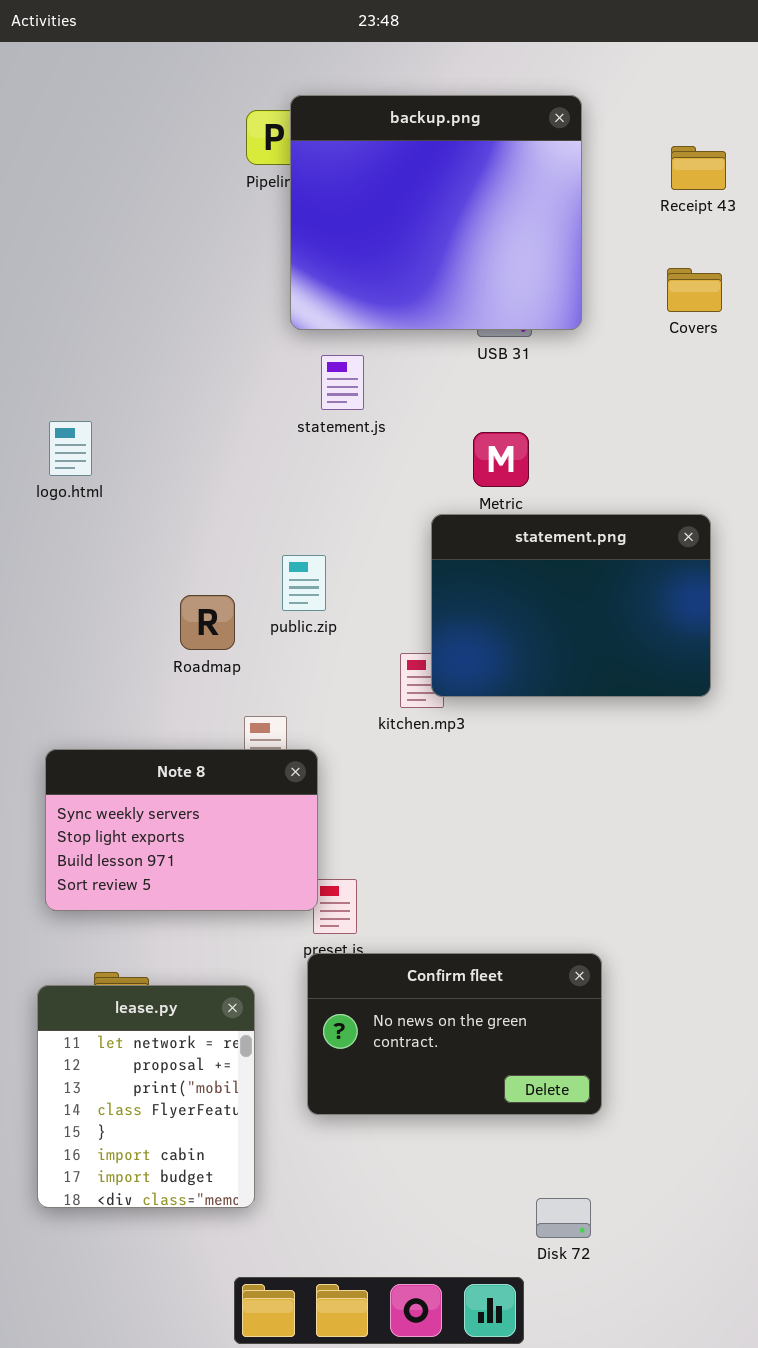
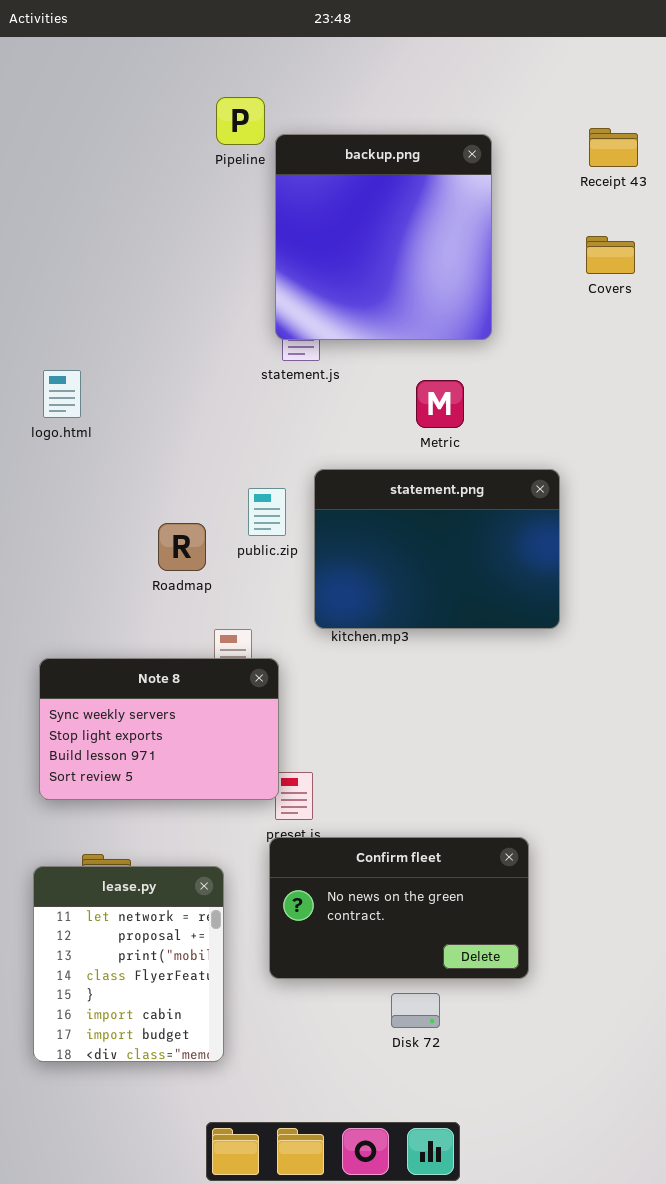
backup.png: [290,95,582,330] -> [275,134,492,340], moved, resized
statement.png: [431,514,711,697] -> [314,469,560,629], moved
Disk 72: [536,1198,591,1238] -> [391,993,440,1028], moved

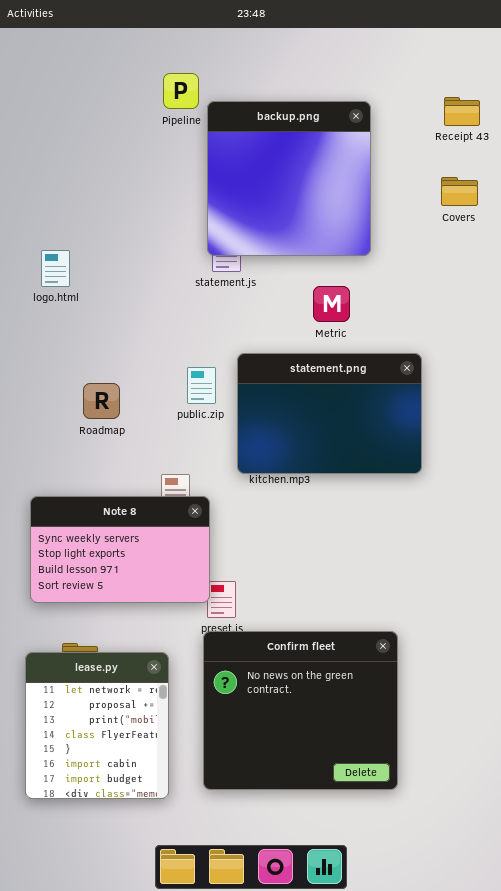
logo.html: [43,370,81,418] -> [41,250,70,287], moved
Roadmap: [158,523,206,571] -> [83,383,120,419], moved
Confirm fleet: [269,837,529,979] -> [203,631,398,790], resized

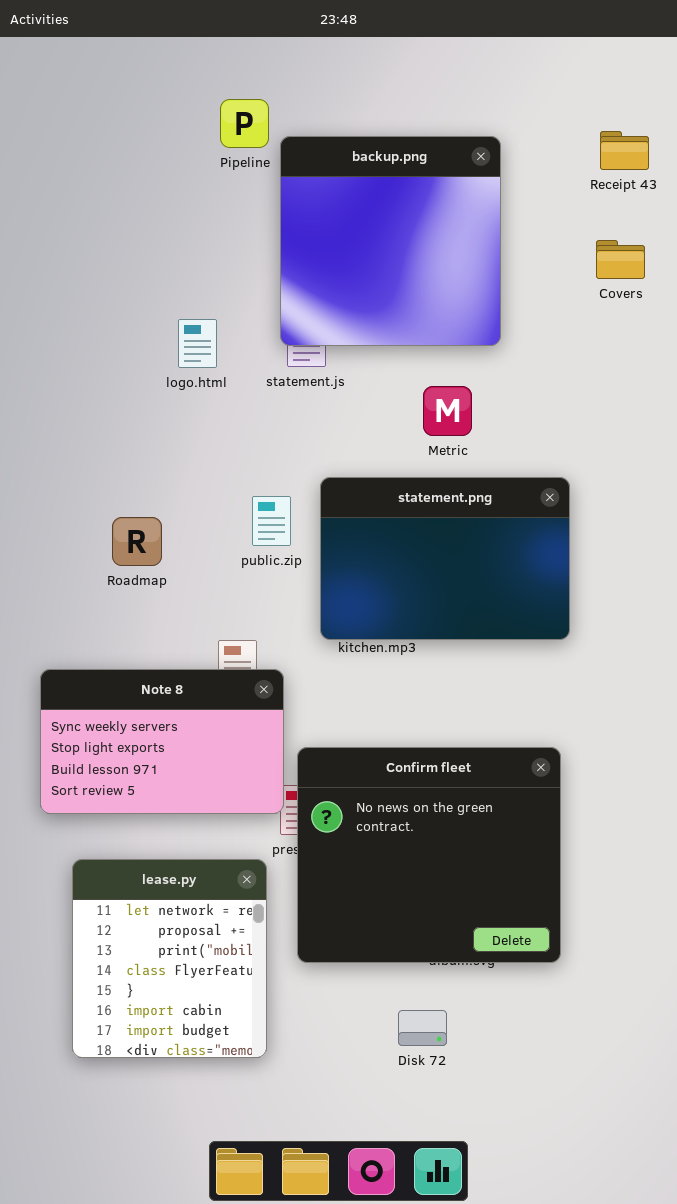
logo.html: [41,250,70,287] -> [178,319,217,368], moved
Confirm fleet: [203,631,398,790] -> [297,747,561,963], moved
lease.py: [25,652,169,799] -> [72,859,267,1058], moved

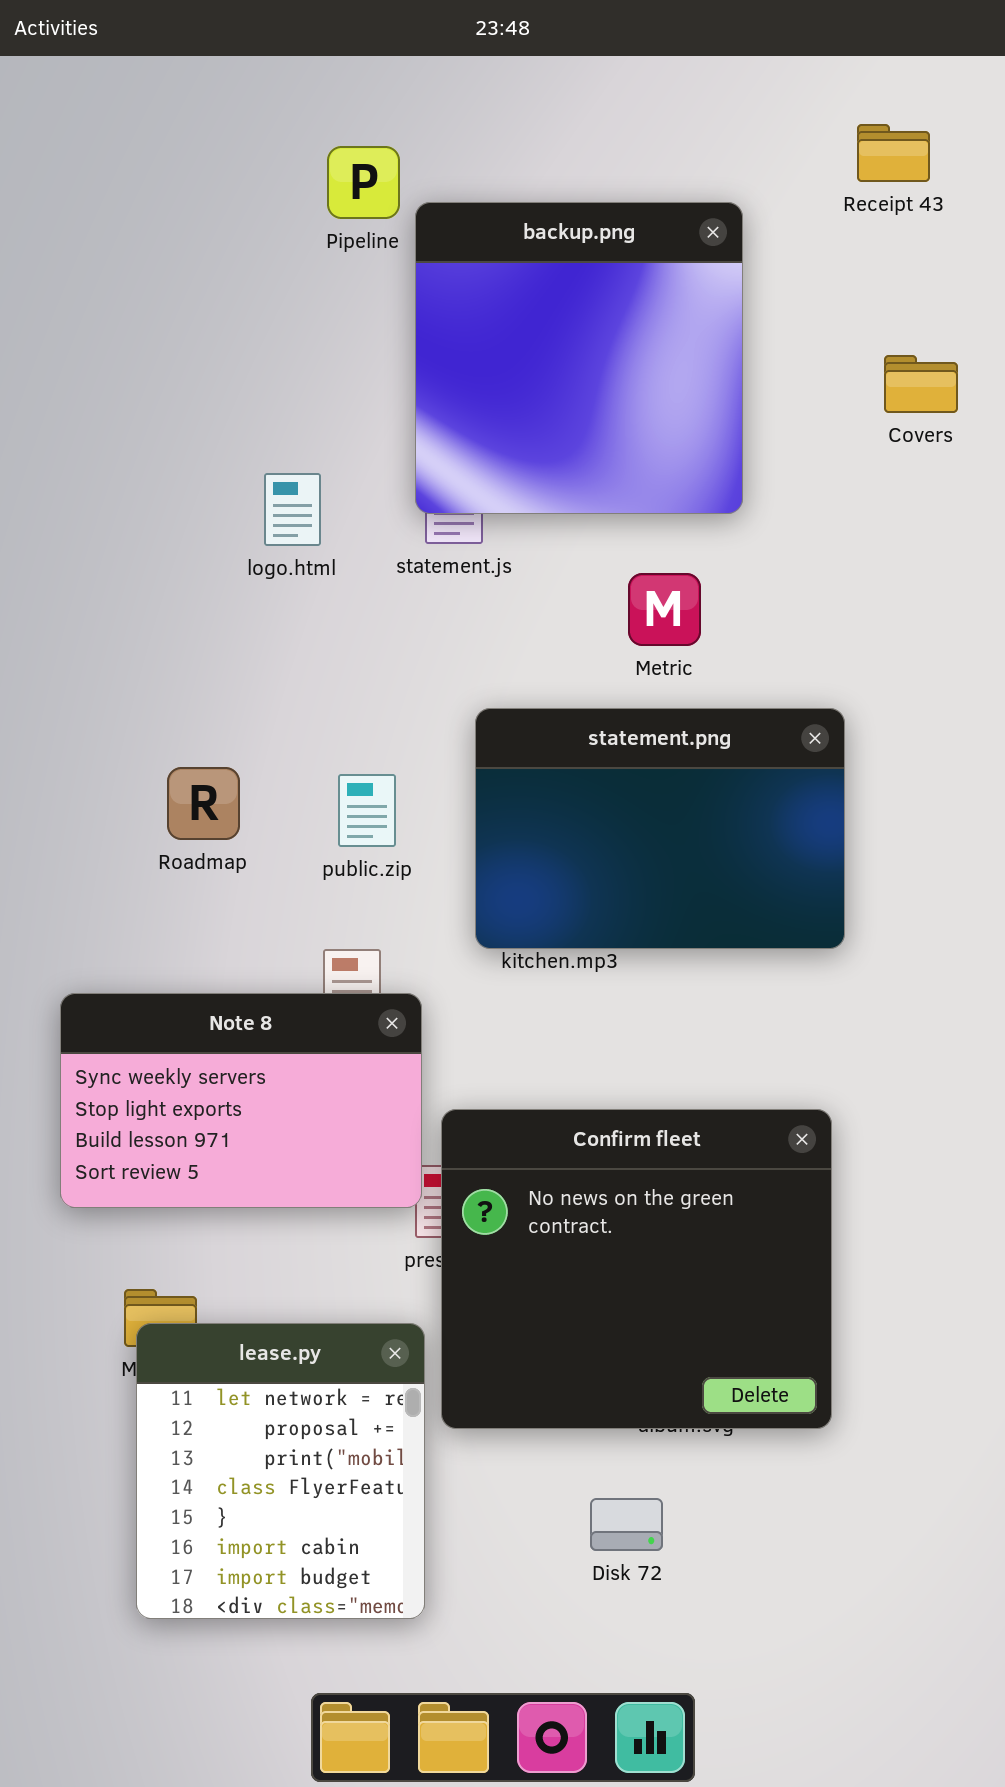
Receipt 43: [600,131,649,170] -> [857,124,930,182], moved
public.zip: [252,496,291,546] -> [338,774,396,847], moved
lease.py: [72,859,267,1058] -> [136,1323,425,1619], moved

